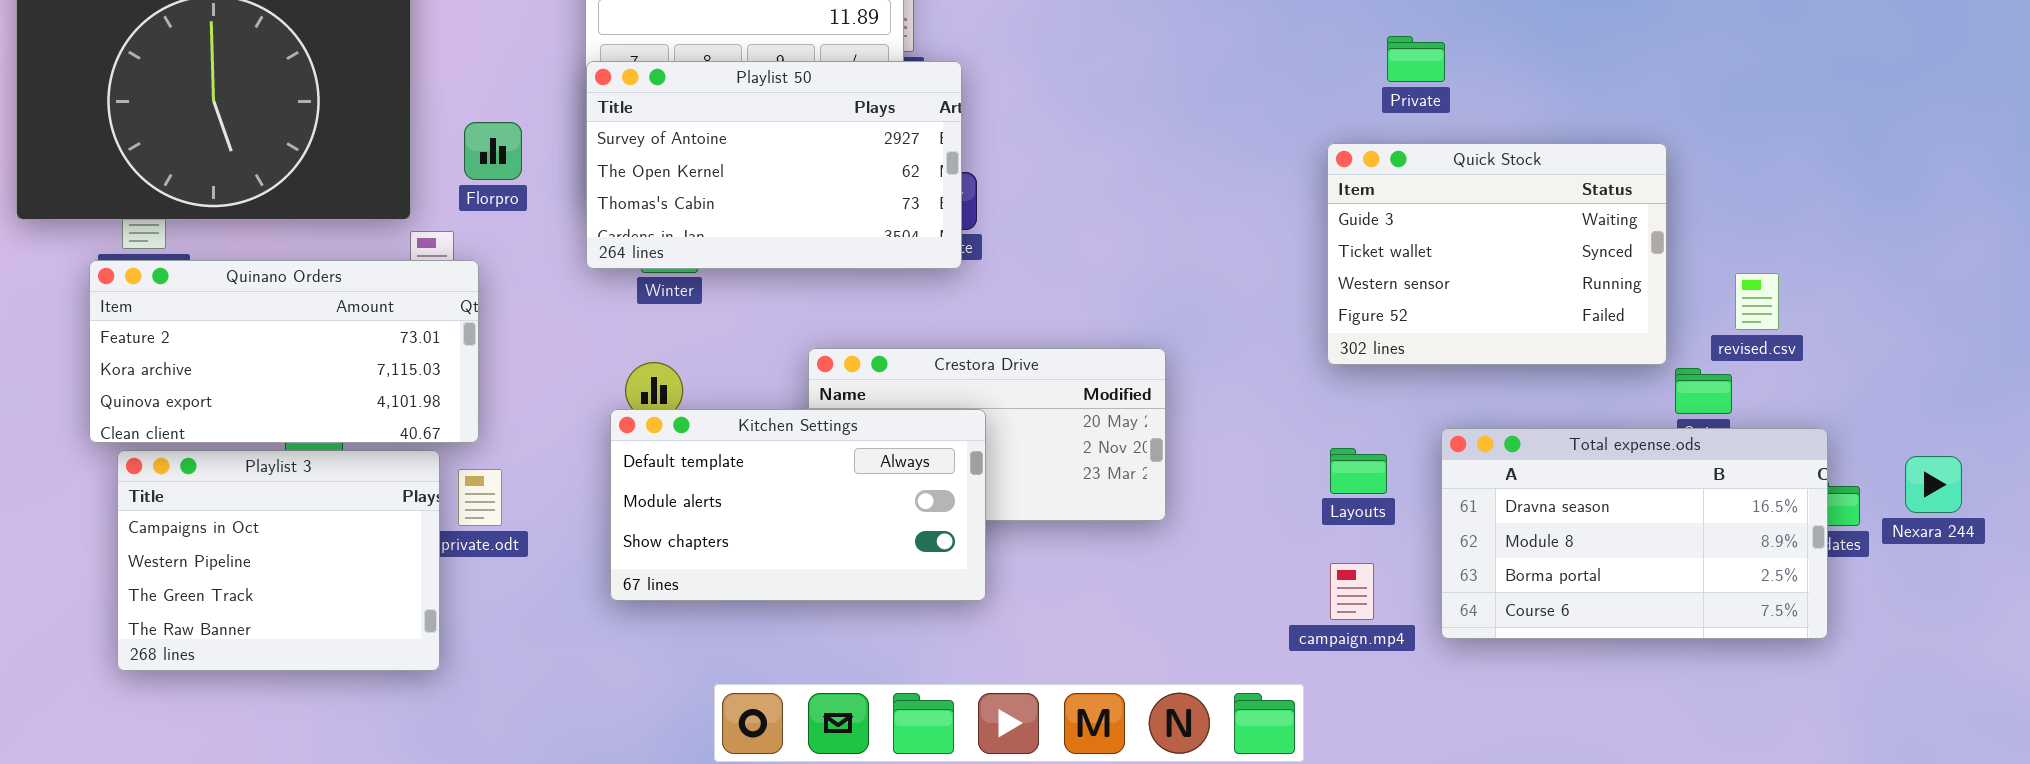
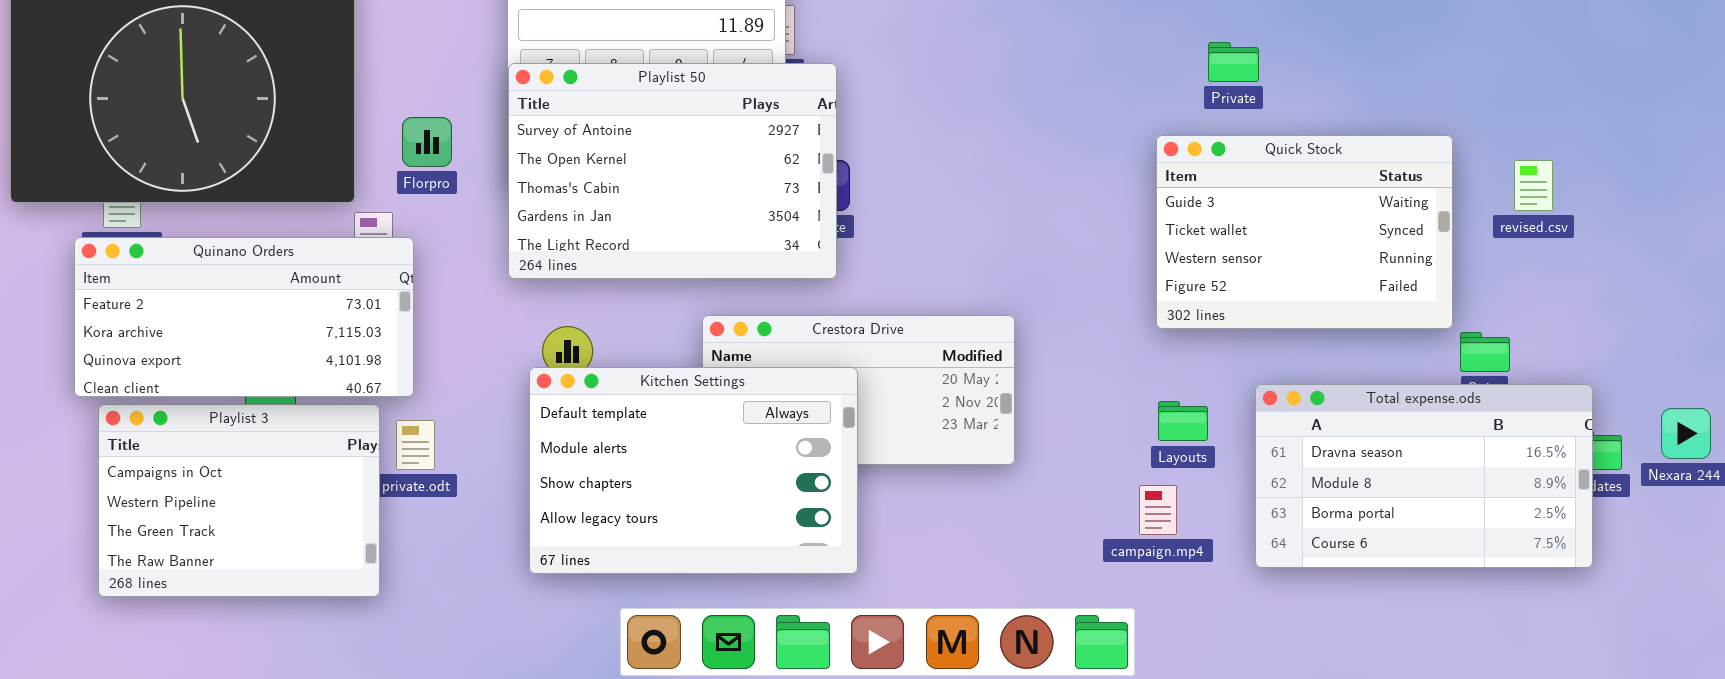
Playlist 50: [586,61,962,269] -> [508,63,837,279], resized
revised.csv: [1735,273,1779,330] -> [1514,160,1553,211], moved
Kitchen Settings: [610,409,986,601] -> [529,367,858,574], resized
campaign.mp4: [1330,563,1374,620] -> [1139,485,1177,535], moved

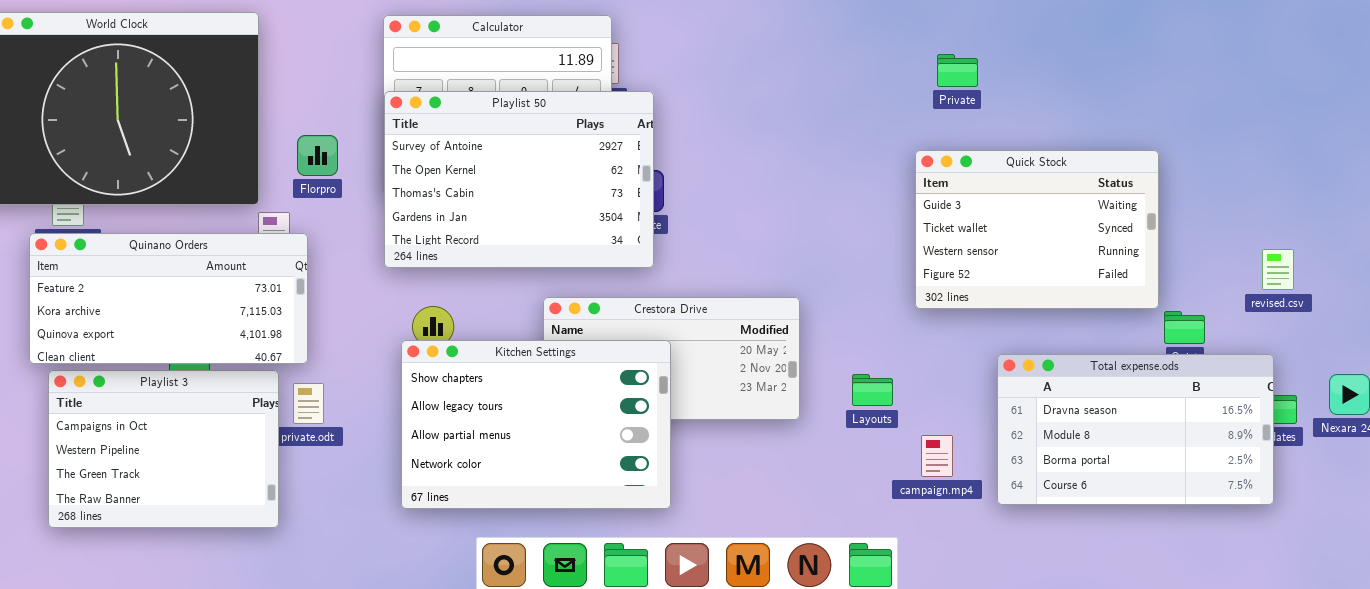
Private: [1208,42,1259,82] -> [937,54,978,87], moved
revised.csv: [1514,160,1553,211] -> [1262,249,1294,290], moved
Kitchen Settings: [529,367,858,574] -> [401,340,671,509], scrolled down 2 rows
Layouts: [1158,401,1208,441] -> [852,374,893,406], moved
campaign.mp4: [1139,485,1177,535] -> [921,435,953,477], moved

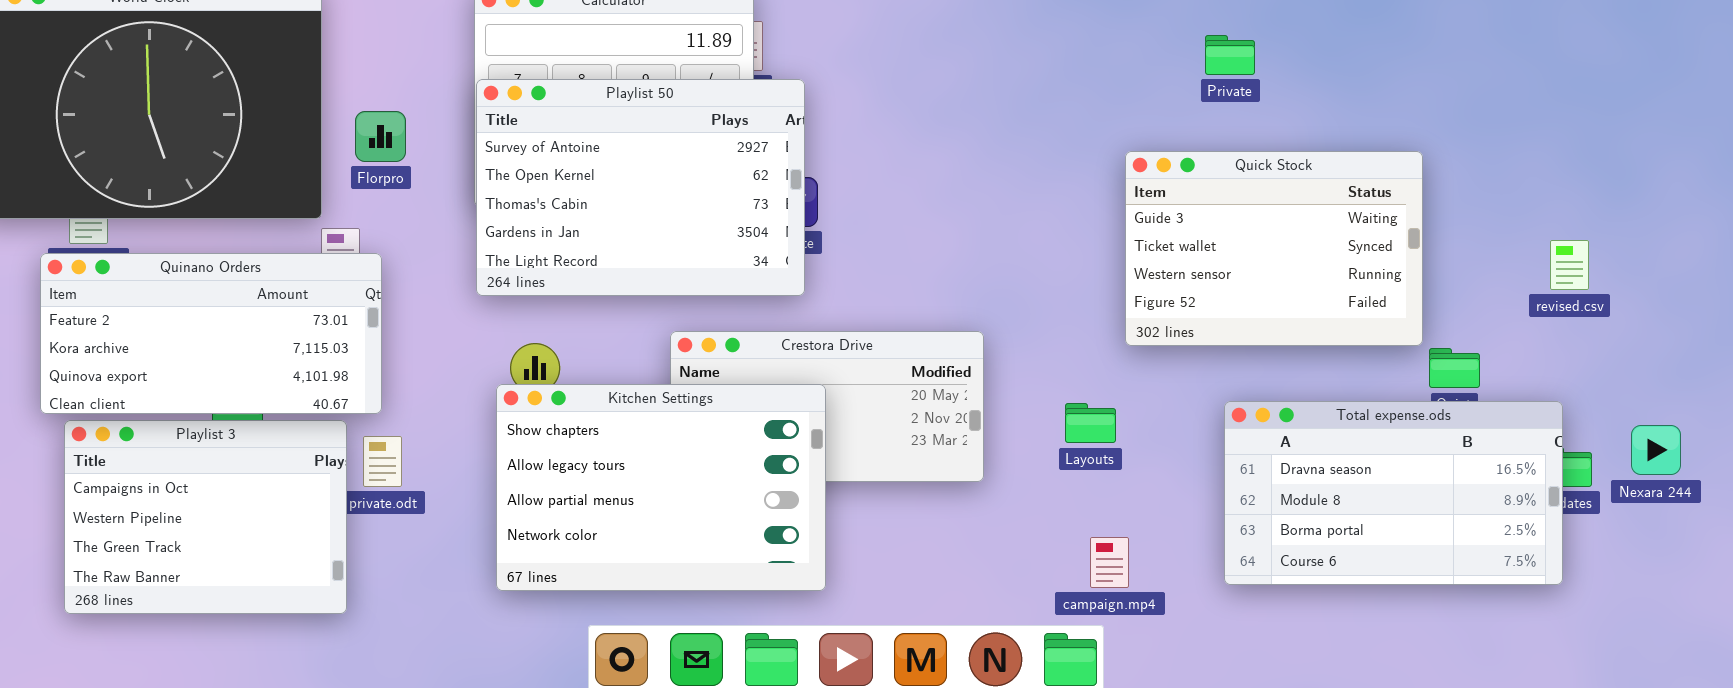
Private: [937,54,978,87] -> [1205,35,1255,75], moved
Florpro: [297,135,338,176] -> [355,111,406,162], moved
revised.csv: [1262,249,1294,290] -> [1550,240,1589,290], moved
Layouts: [852,374,893,406] -> [1065,403,1116,443], moved
campaign.mp4: [921,435,953,477] -> [1090,537,1129,588], moved

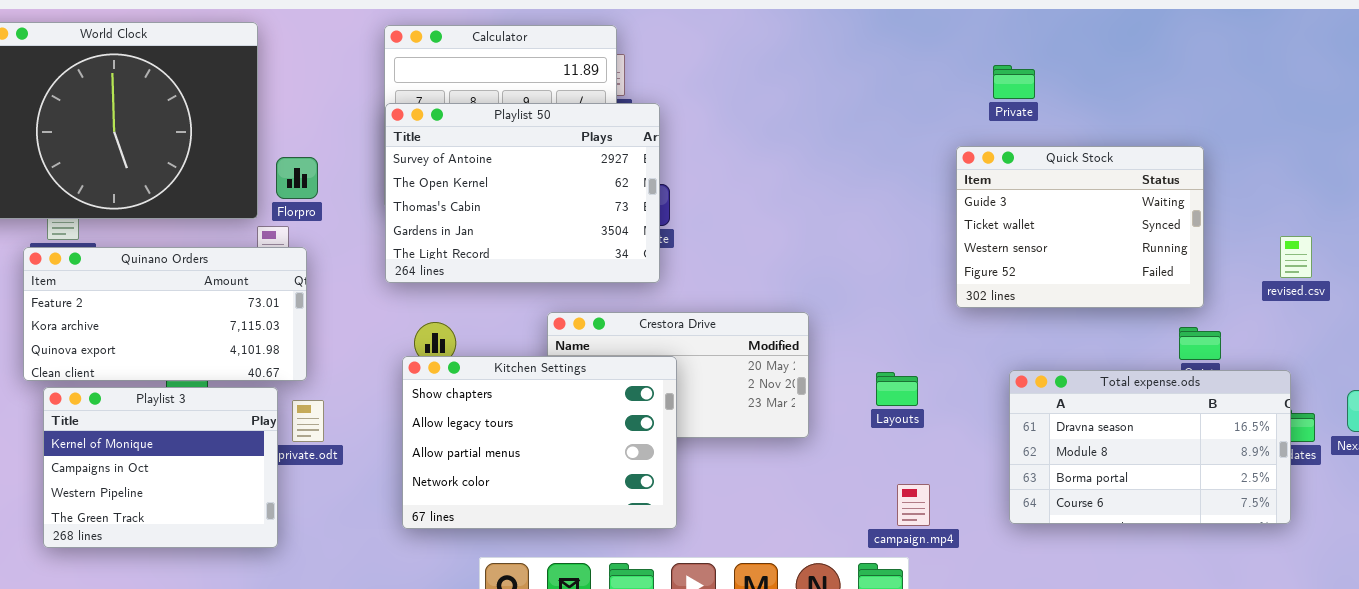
Florpro: [355,111,406,162] -> [276,157,318,199], moved
Quick Stock: [1125,151,1423,346] -> [956,146,1204,308], moved
Playlist 3: [64,420,347,614] -> [43,387,278,548], scrolled up 1 row

